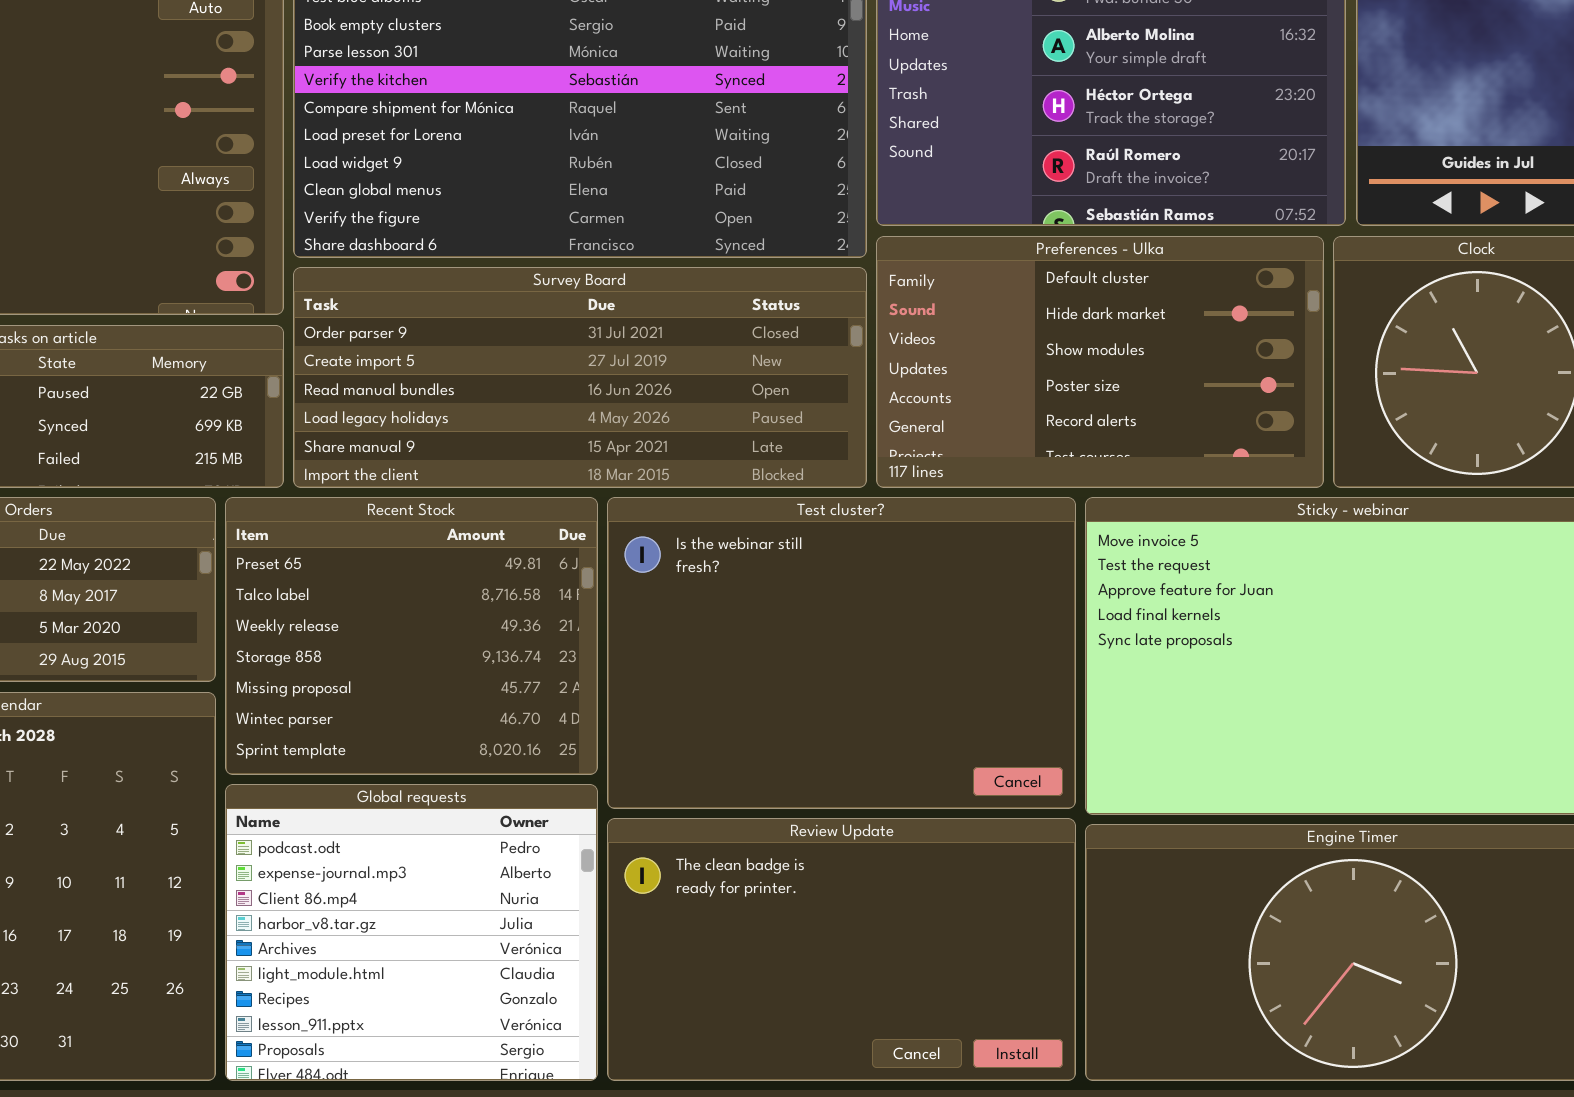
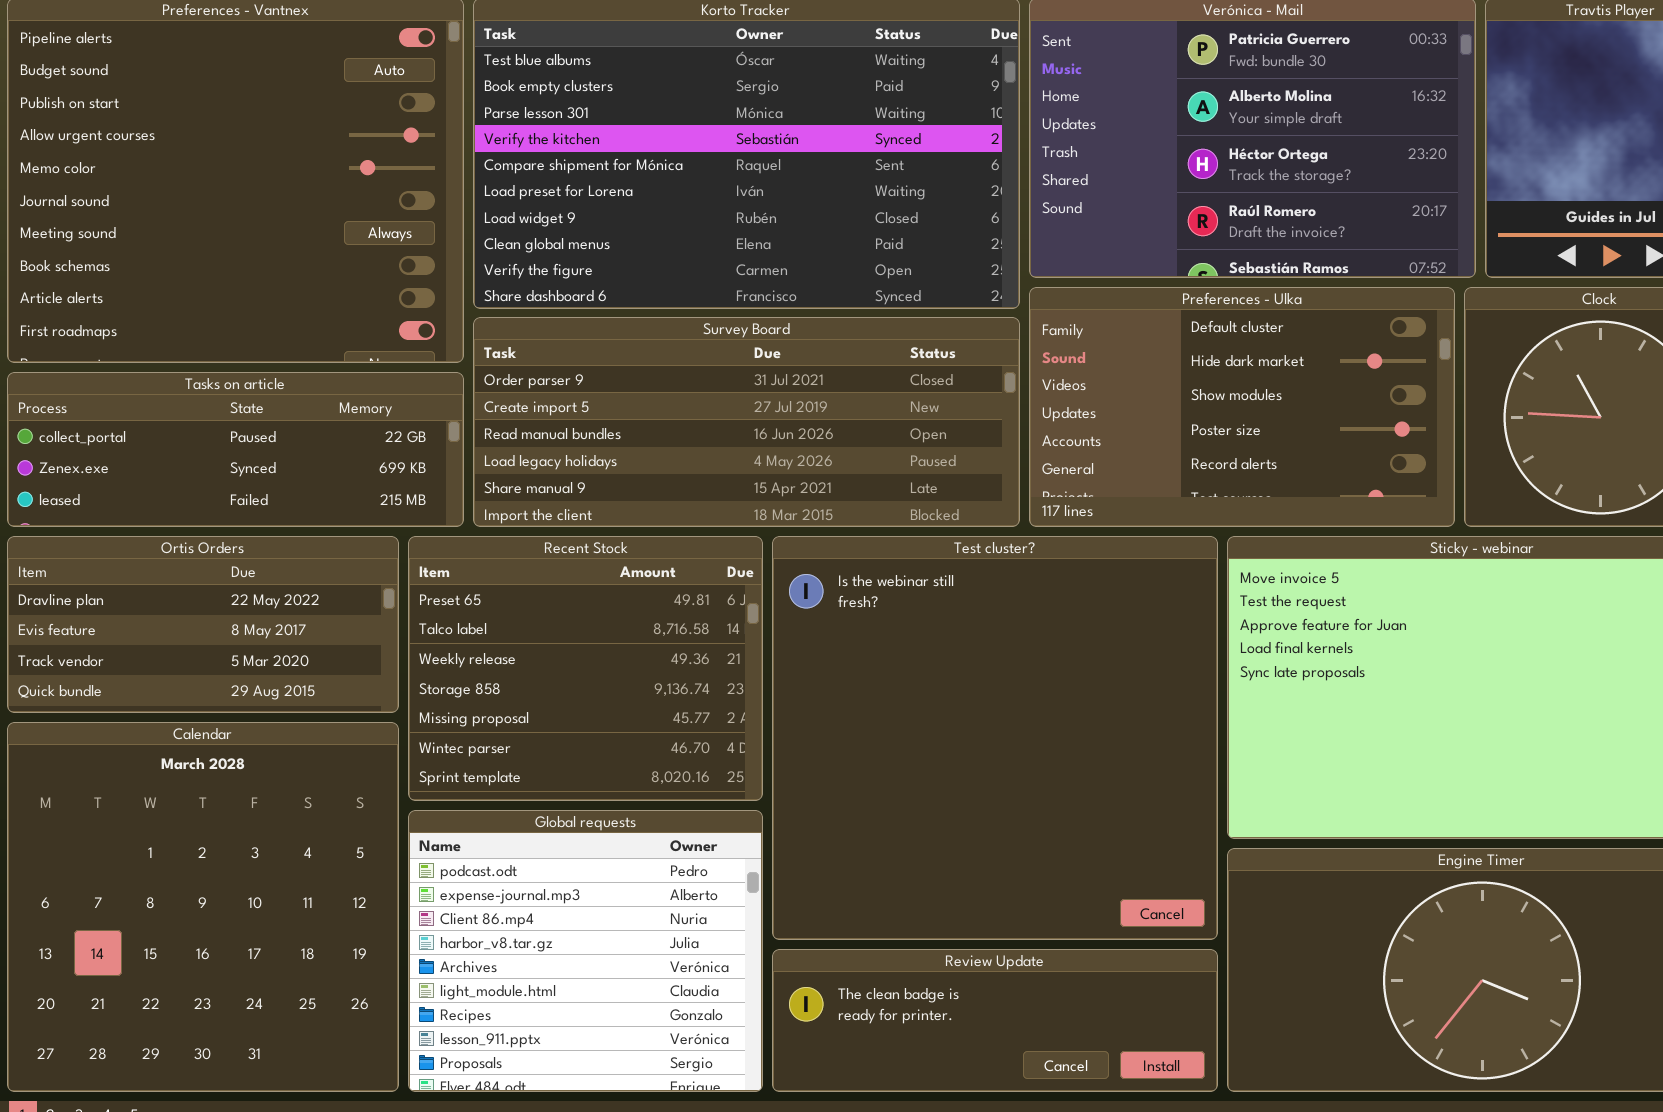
Test cluster?: [607,497,1076,809] -> [772,536,1218,940], resized
Review Update: [607,818,1076,1081] -> [772,949,1218,1092], resized

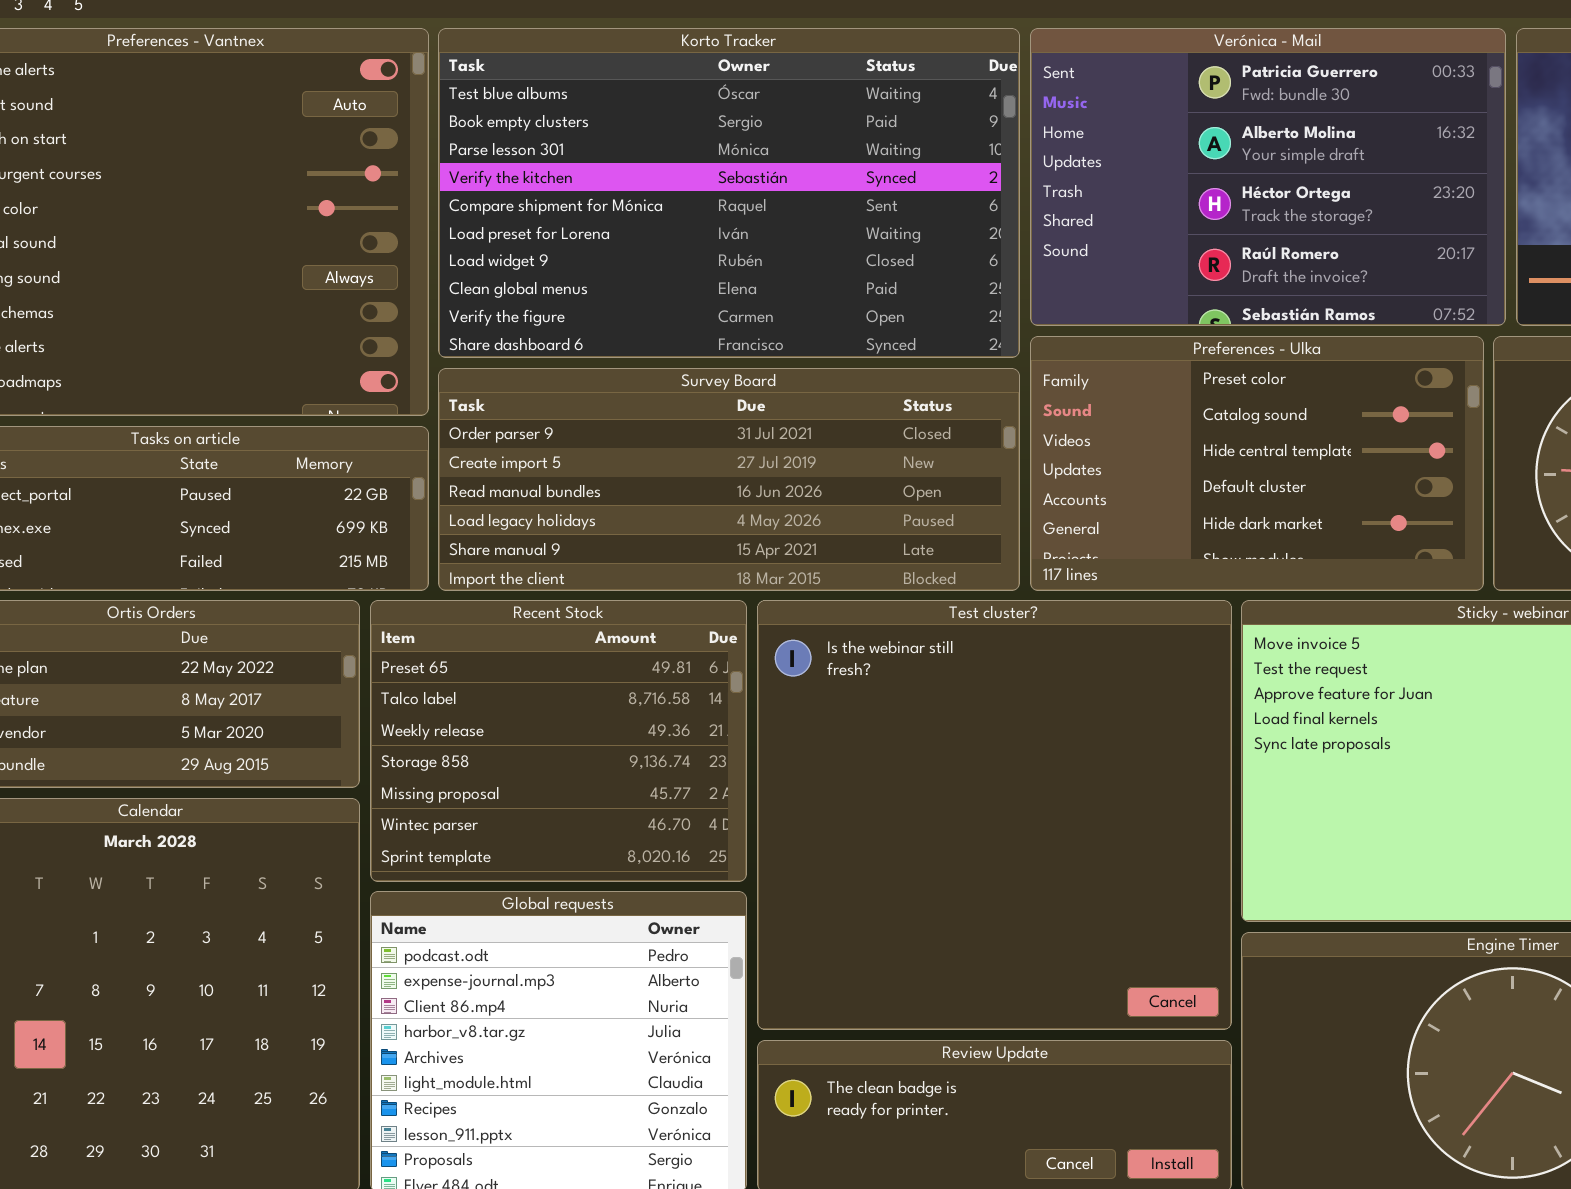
Preferences - Ulka: [1029,287,1455,527] -> [1030,336,1484,591], scrolled up 3 rows

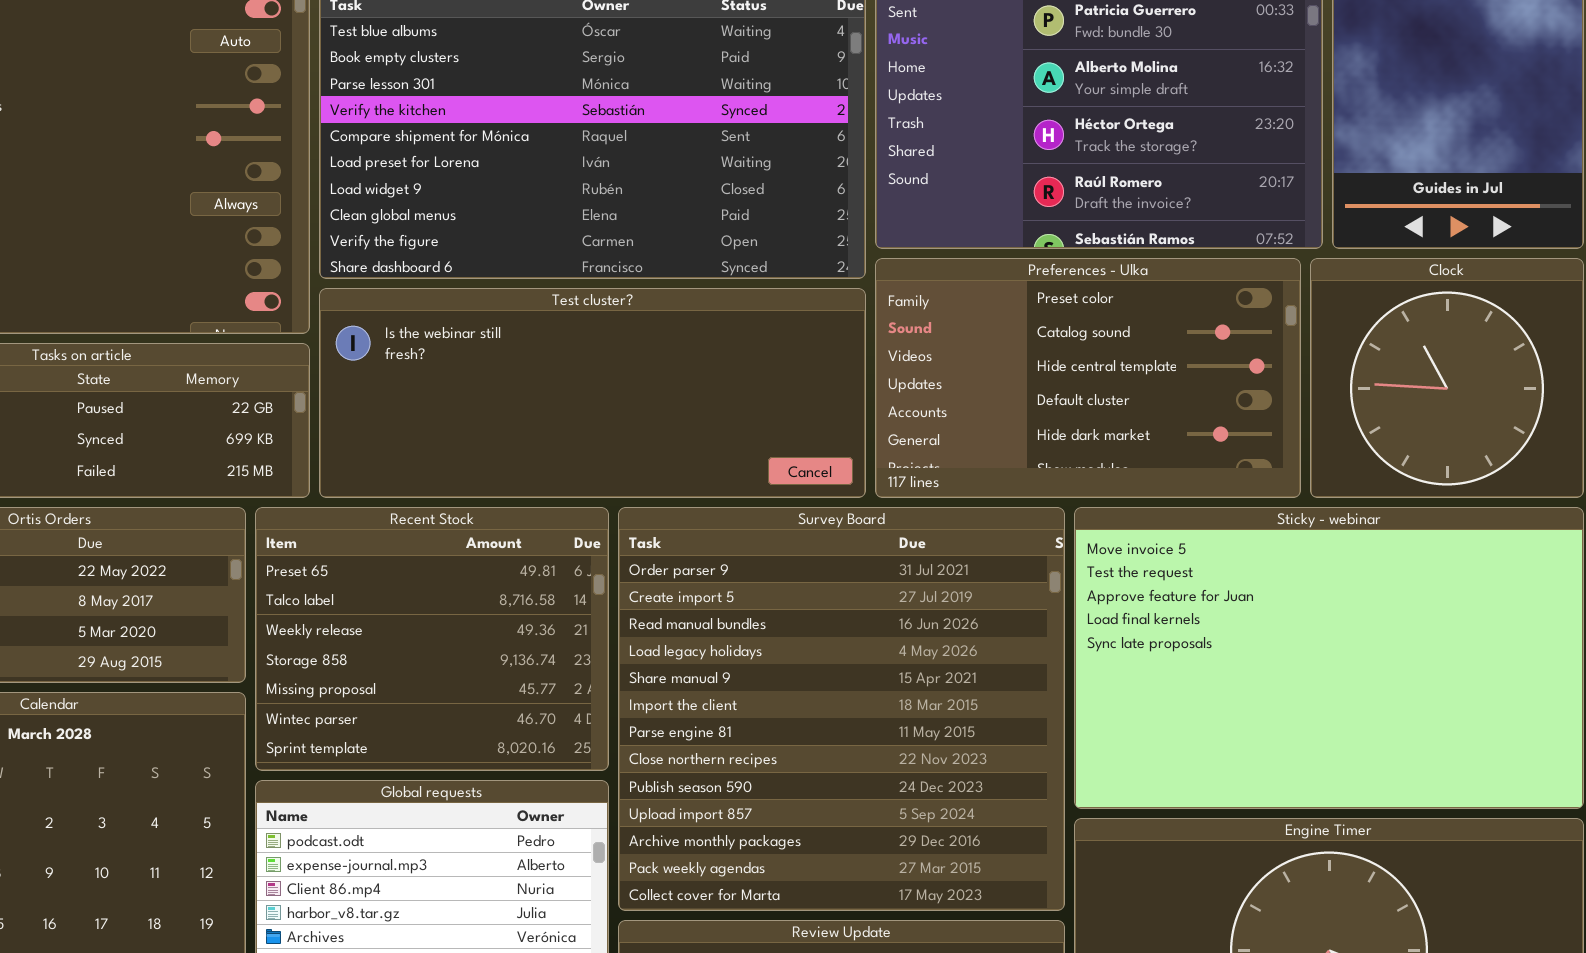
Survey Board: [438,368,1020,591] -> [618,507,1065,911], moved, resized
Test cluster?: [757,600,1232,1030] -> [319,288,866,498], moved, resized

